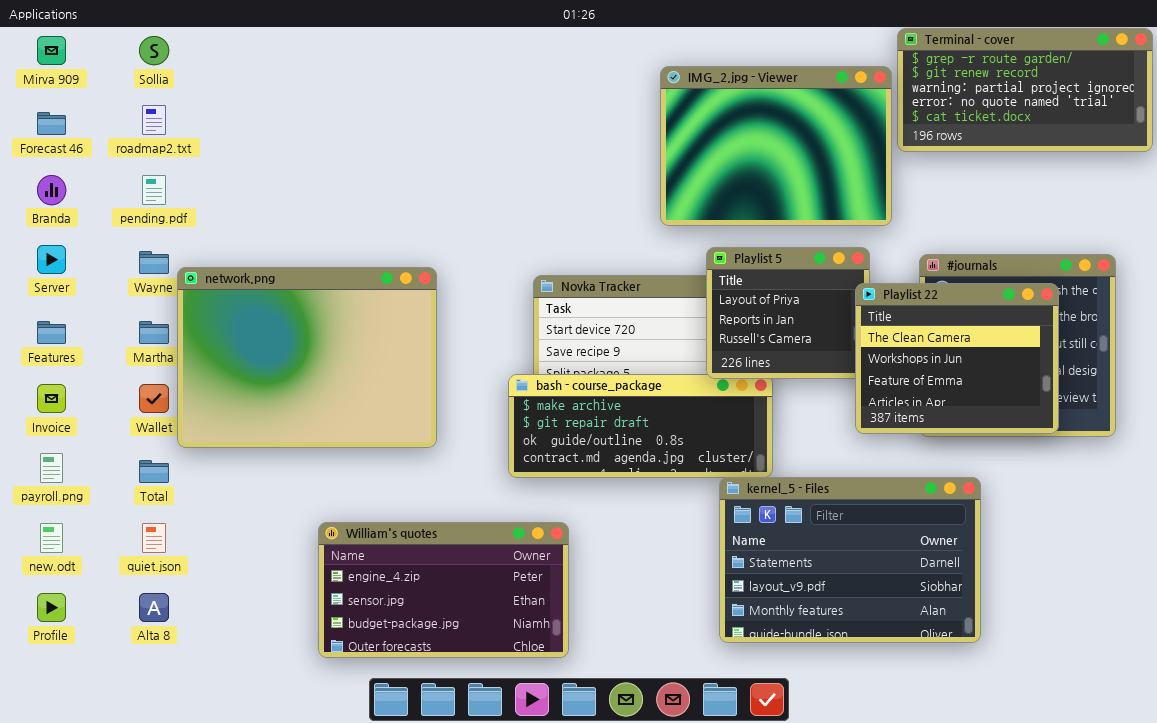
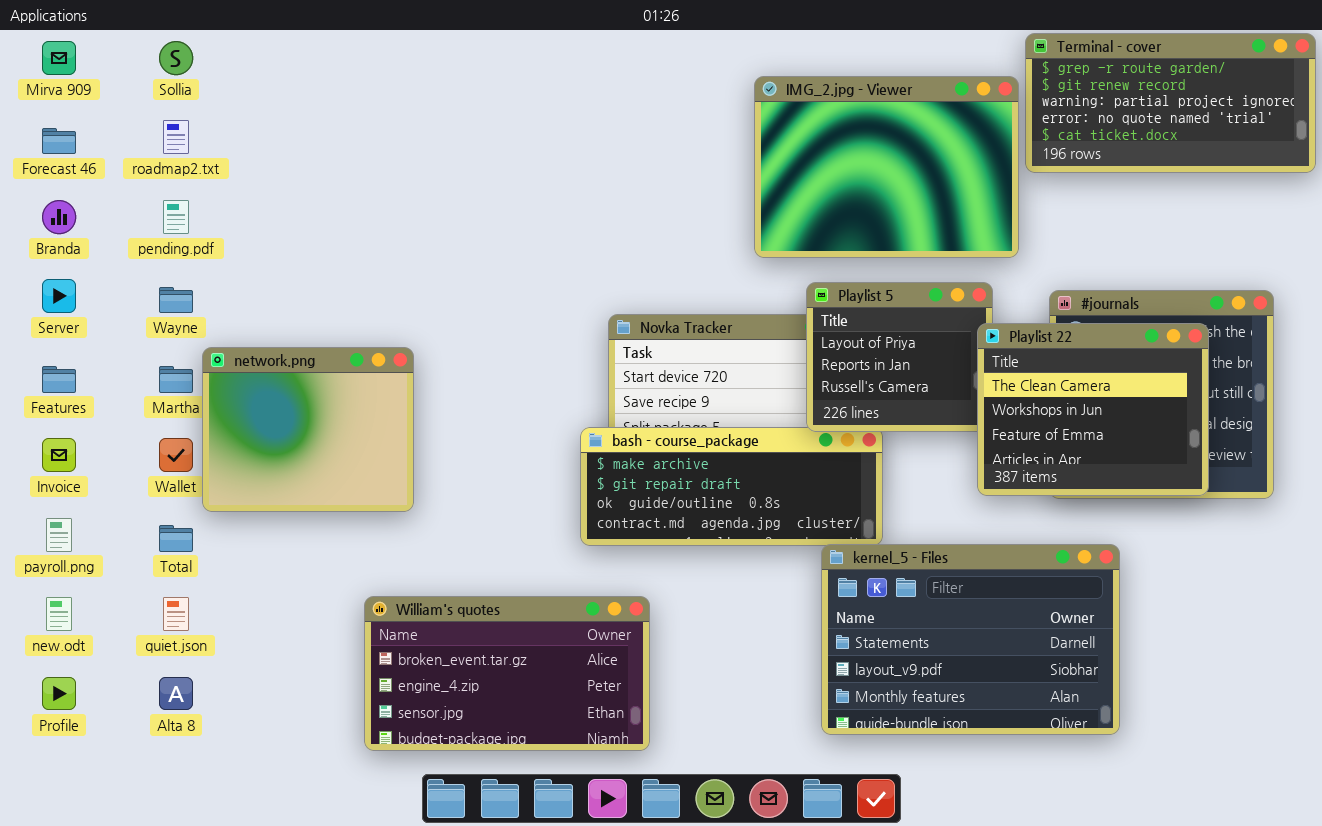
network.png: [177,267,437,448] -> [202,347,414,512], resized
William's quotes: [318,522,569,658] -> [364,596,650,751], scrolled up 1 row

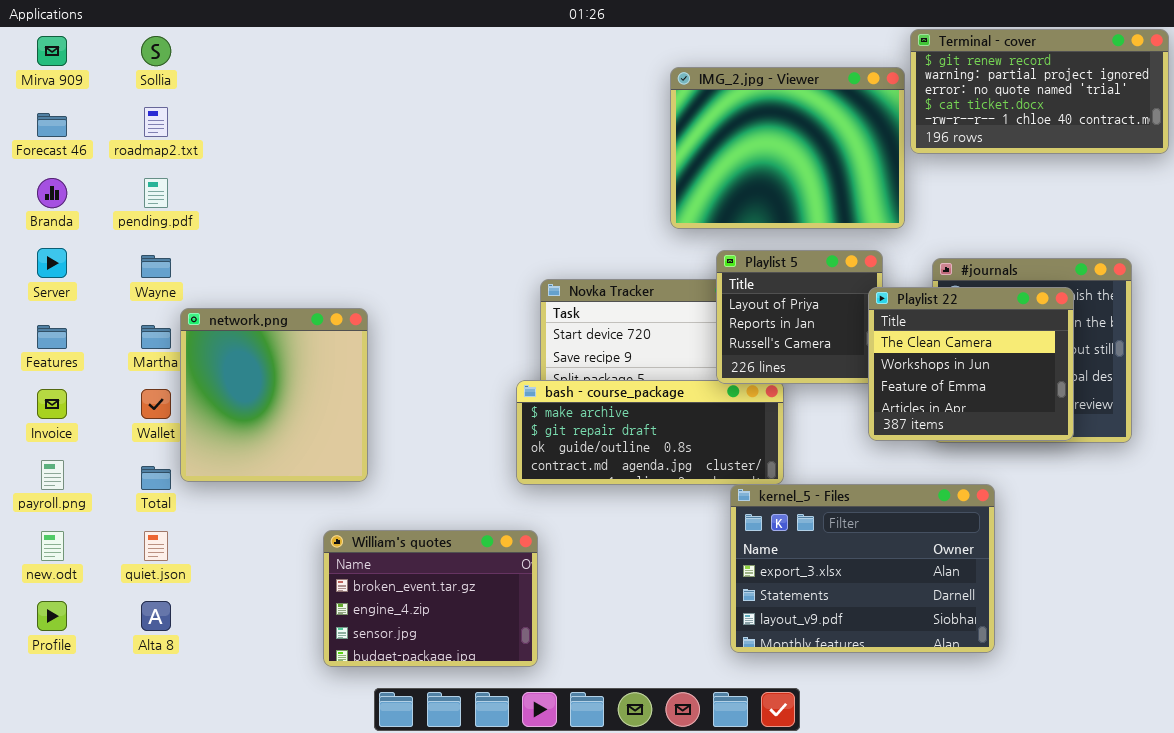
Terminal - cover: [1025,33,1316,173] -> [910,29,1169,154], scrolled down 1 row
network.png: [202,347,414,512] -> [180,308,368,482], resized
kernel_5 - Files: [821,544,1120,735] -> [730,484,995,653], scrolled up 1 row
William's quotes: [364,596,650,751] -> [323,530,538,667], resized

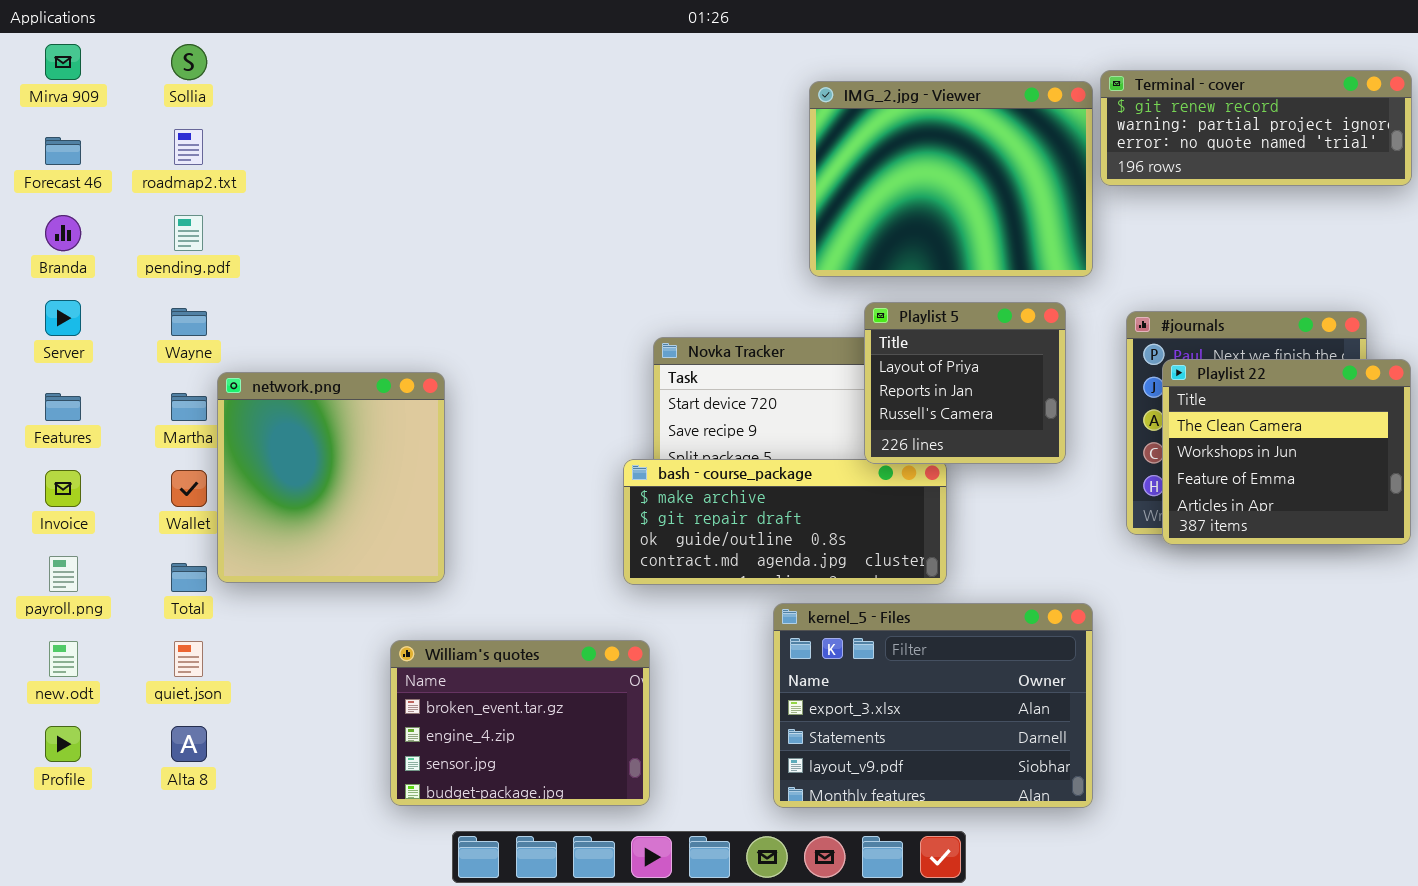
Terminal - cover: [910,29,1169,154] -> [1100,70,1412,186], resized
Playlist 22: [868,287,1074,441] -> [1162,359,1411,545], moved
kernel_5 - Files: [730,484,995,653] -> [773,603,1093,808], moved

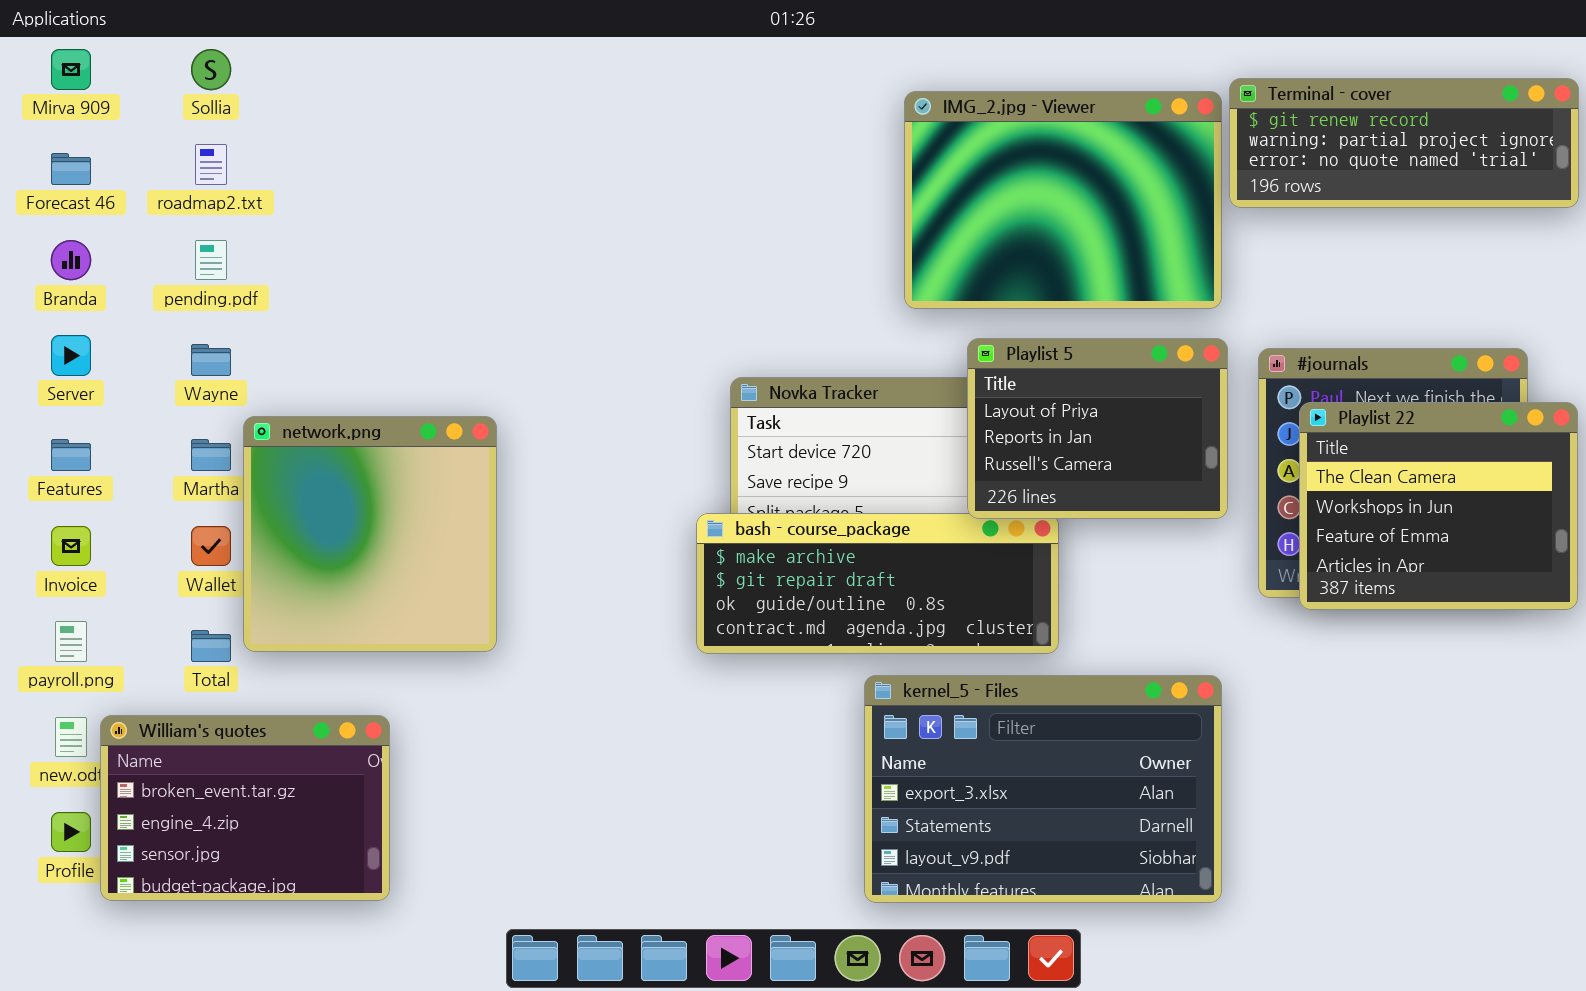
Playlist 5: [864,302,1066,464] -> [967,338,1228,519], resized
William's quotes: [390,640,650,806] -> [100,715,390,901], moved

